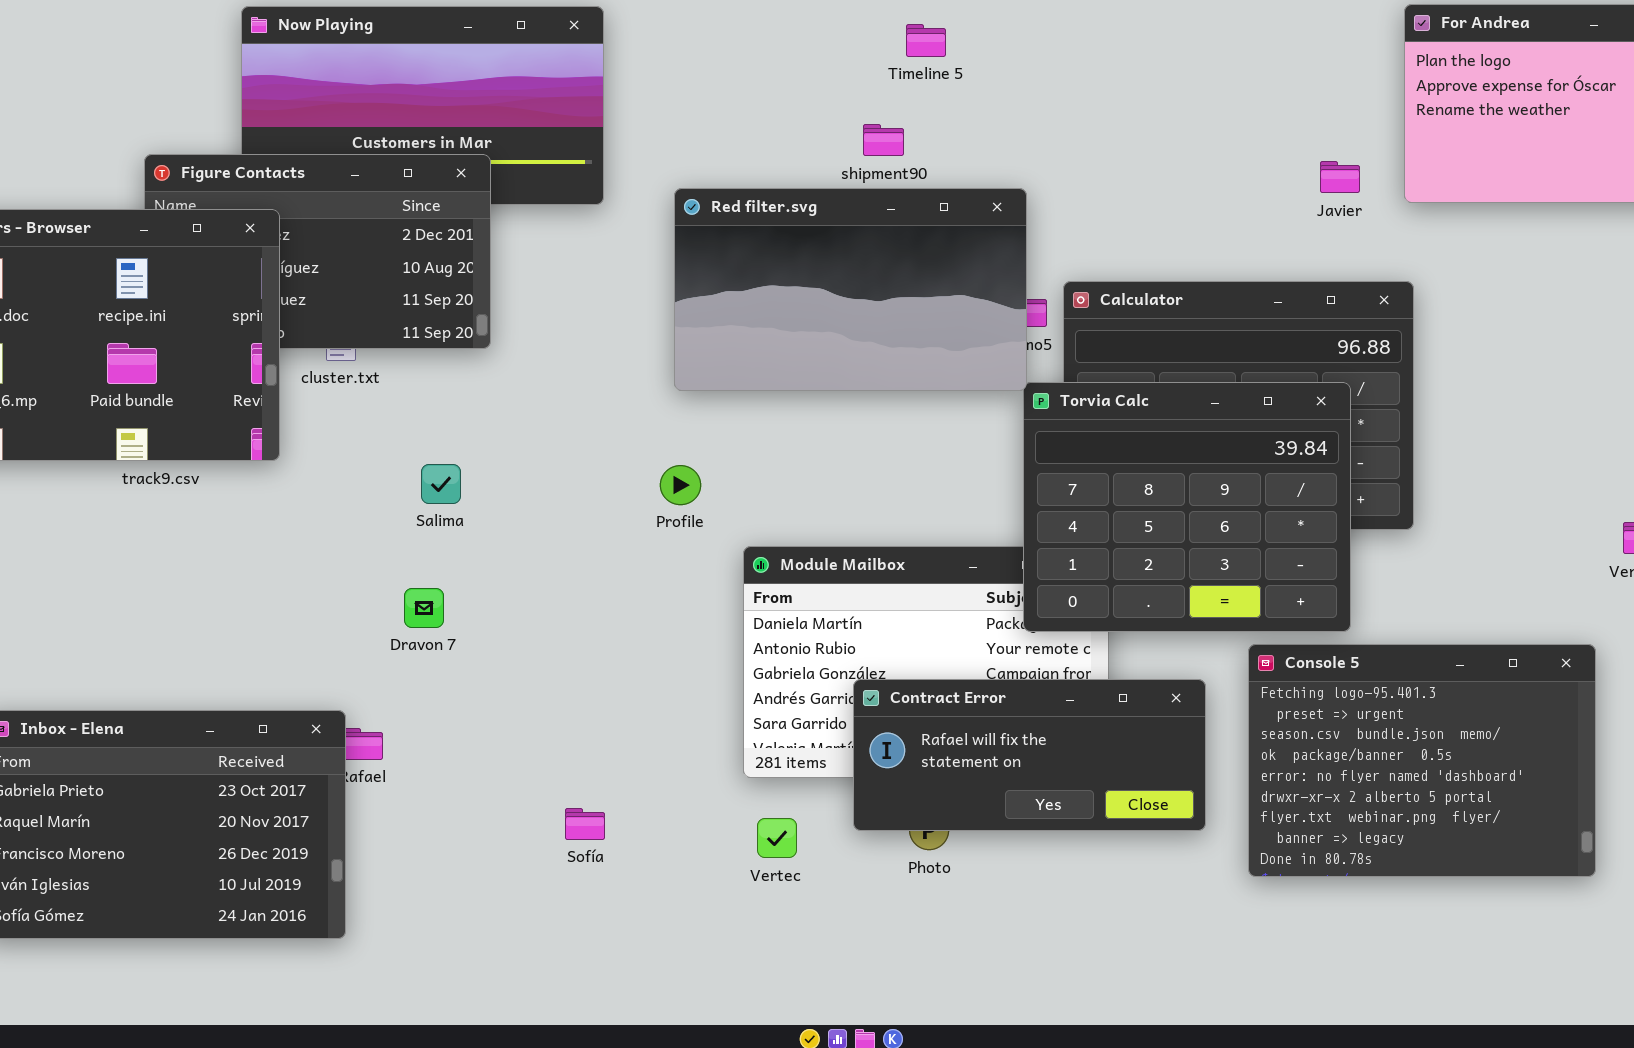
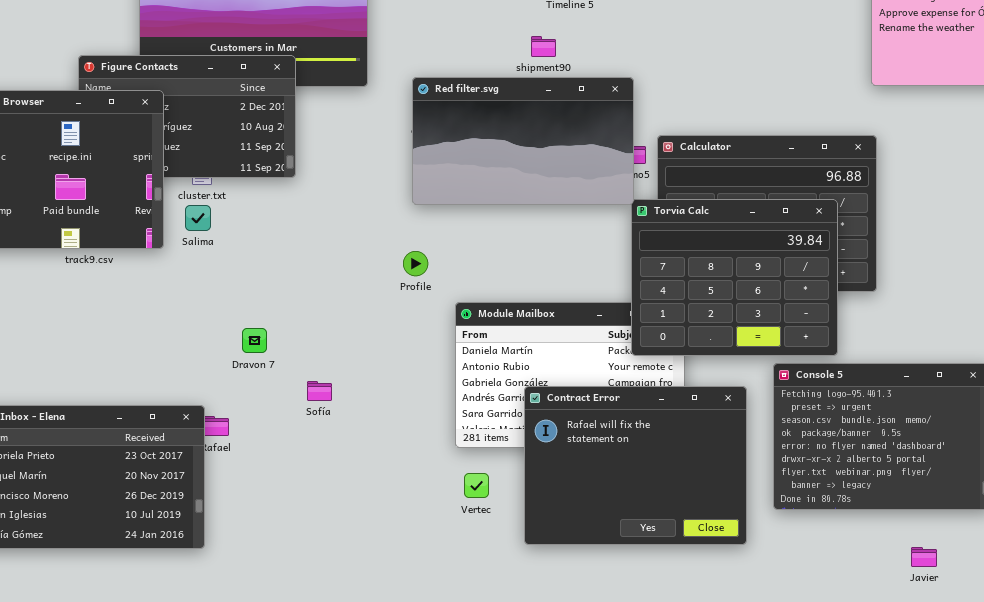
Javier: [1320,161,1360,193] -> [911,547,937,567], moved
Salima: [421,464,461,504] -> [185,205,211,231], moved
Contract Error: [853,679,1206,831] -> [524,386,747,545], resized
Sofía: [565,808,605,840] -> [307,381,332,401], moved

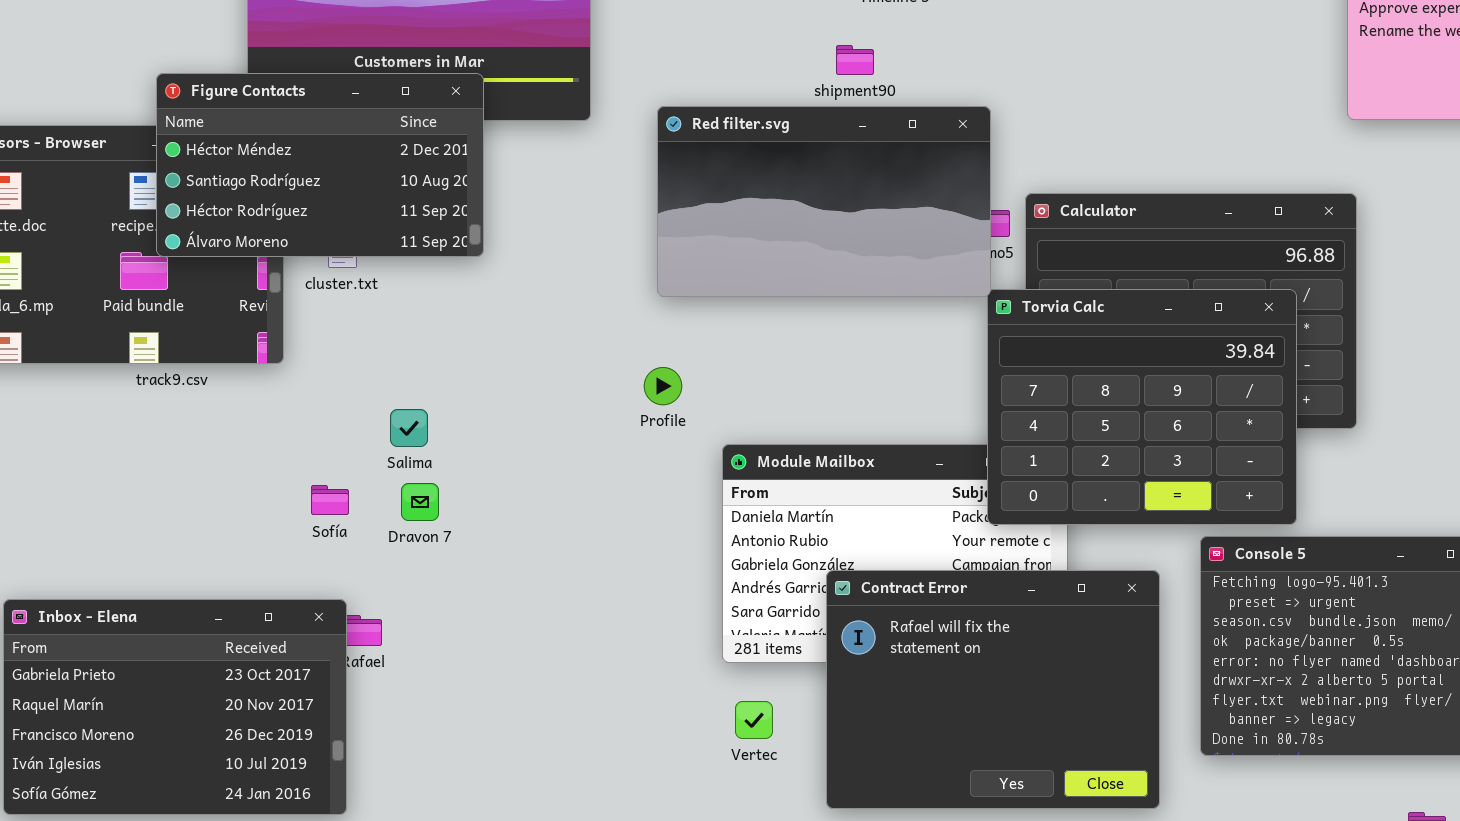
Figure Contacts: [78,55,296,178] -> [156,73,484,257], raised
Salima: [185,205,211,231] -> [390,409,428,447], moved
Sofía: [307,381,332,401] -> [311,485,349,515], moved

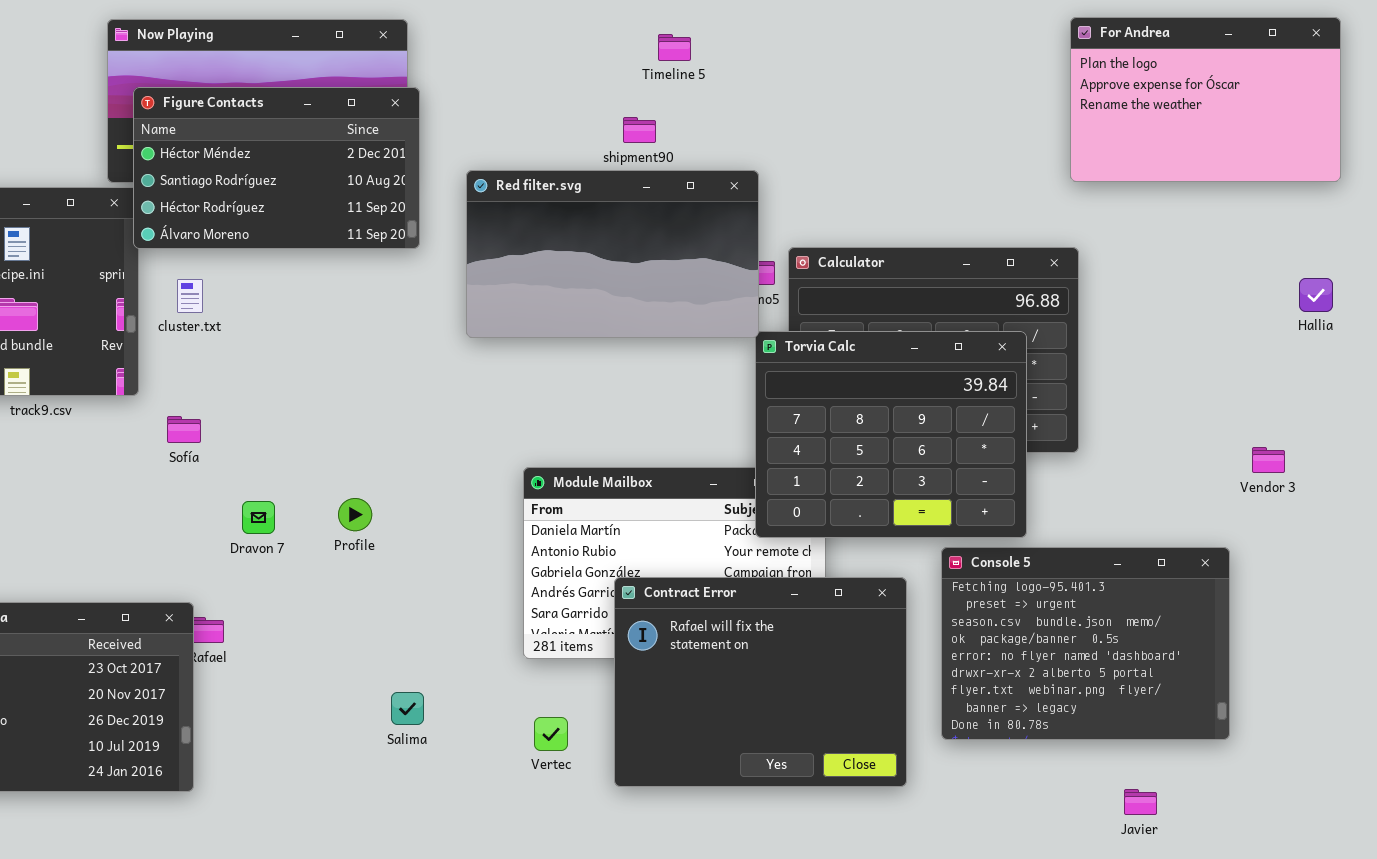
Figure Contacts: [156,73,484,257] -> [133,87,420,249], moved
Profile: [644,367,682,405] -> [338,498,372,531], moved
Salima: [390,409,428,447] -> [391,692,424,725], moved
Sofía: [311,485,349,515] -> [167,416,201,443], moved
Vertec: [735,701,773,739] -> [534,717,568,751], moved

